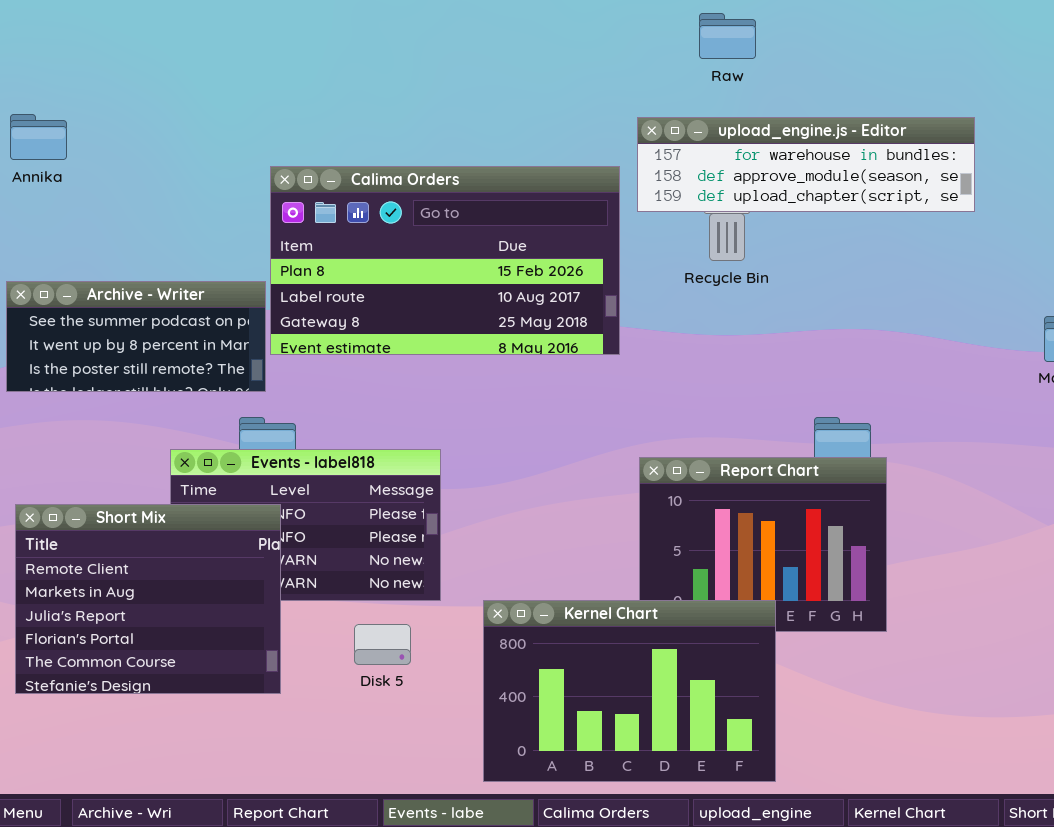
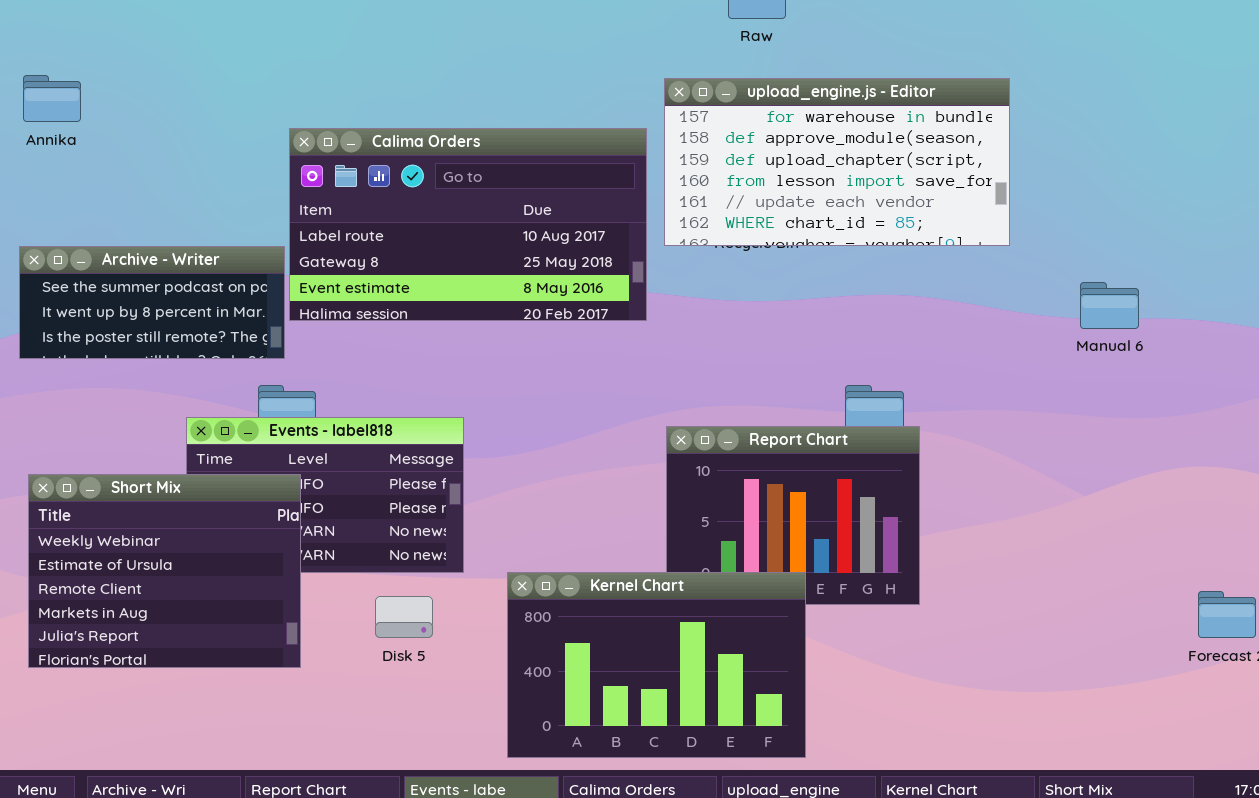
upload_engine.js - Editor: [637,117,975,212] -> [664,78,1010,246], resized
Calima Orders: [270,166,620,355] -> [289,128,647,321], scrolled down 1 row
Short Mix: [15,504,281,694] -> [28,474,301,668], scrolled up 2 rows

